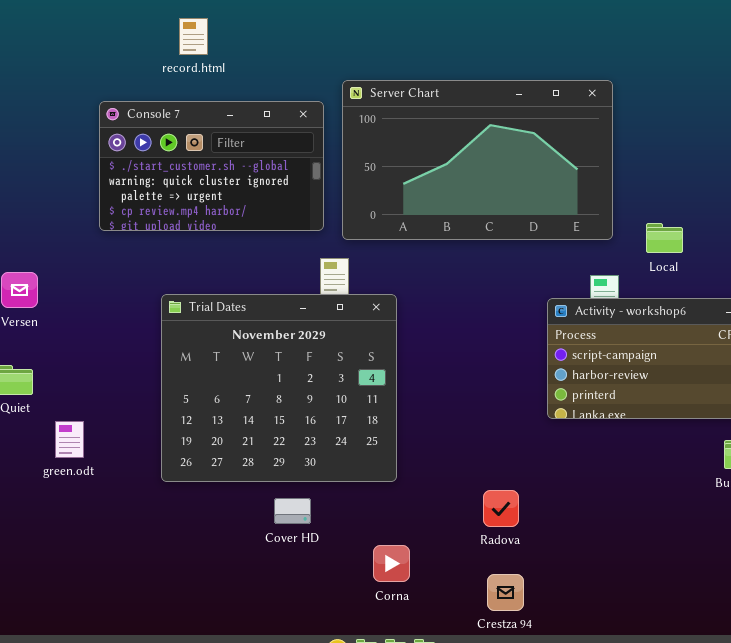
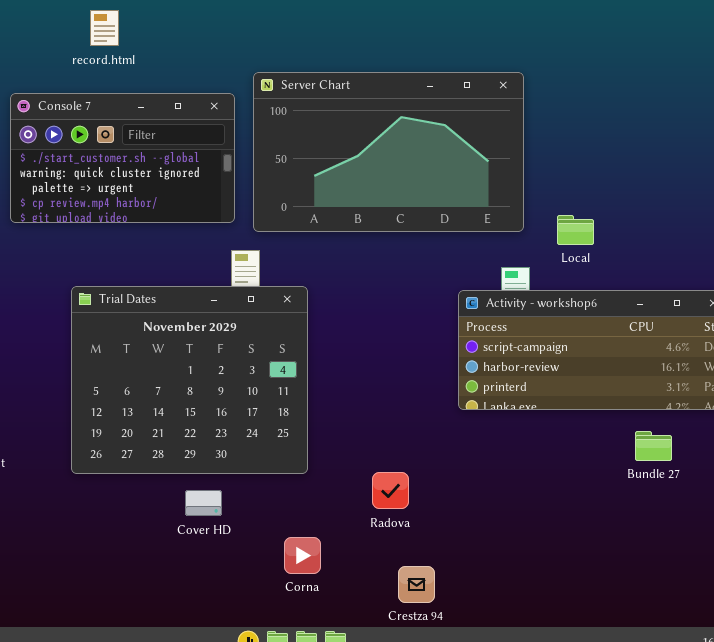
Radova: [483,490,519,527] -> [372,472,409,509], moved

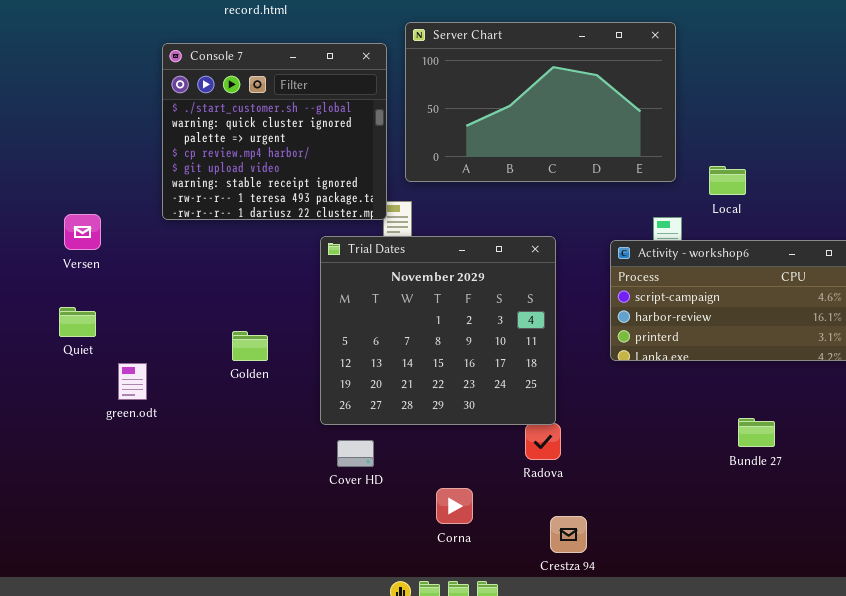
Console 7: [10,93,235,223] -> [162,43,387,220], resized
Trial Dates: [71,286,308,474] -> [320,236,556,425], moved
Bundle 27: [635,431,672,461] -> [738,418,775,447], moved

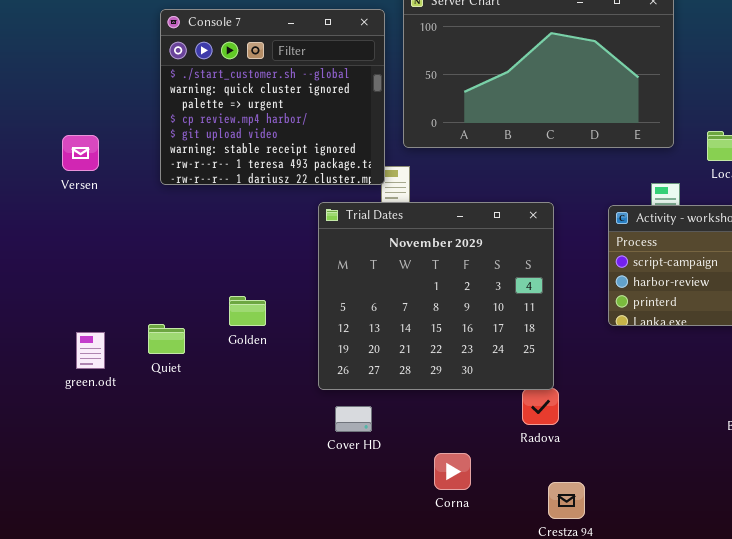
Versen: [64,214,101,250] -> [62,135,99,171], moved
Quiet: [59,307,96,337] -> [148,324,185,354], moved
green.odt: [118,363,147,400] -> [76,332,105,369], moved

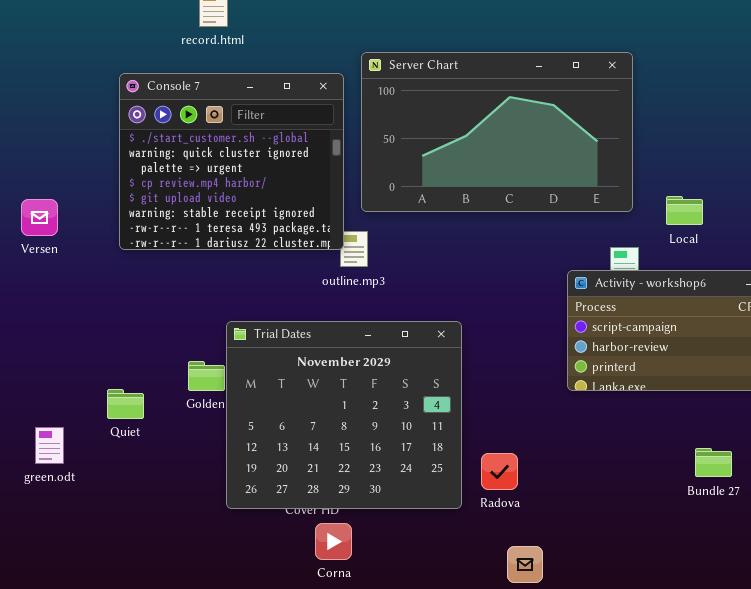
Trial Dates: [318,202,554,390] -> [226,321,462,509], moved
green.odt: [76,332,105,369] -> [35,427,64,464], moved
Corna: [434,453,471,490] -> [315,523,352,560], moved

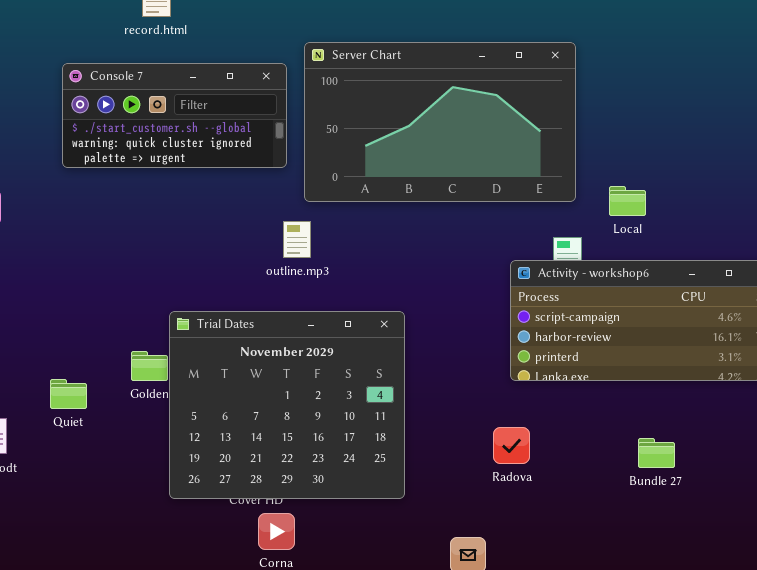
Console 7: [119,73,344,250] -> [62,63,287,168], resized
Radova: [481,453,518,490] -> [493,427,530,464], moved

